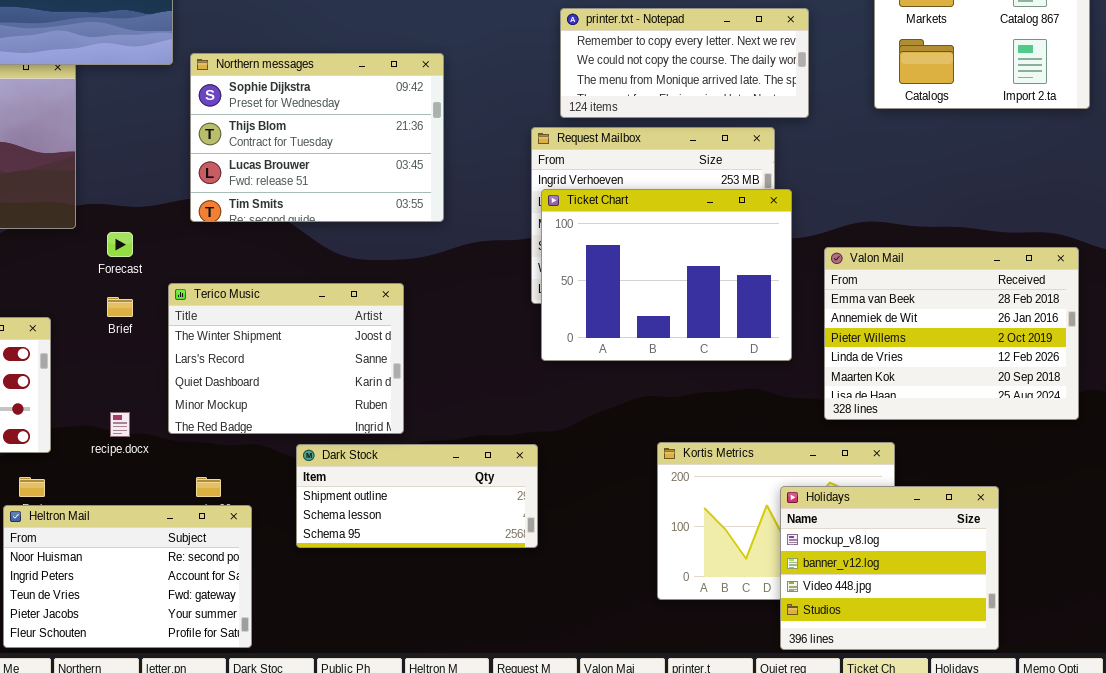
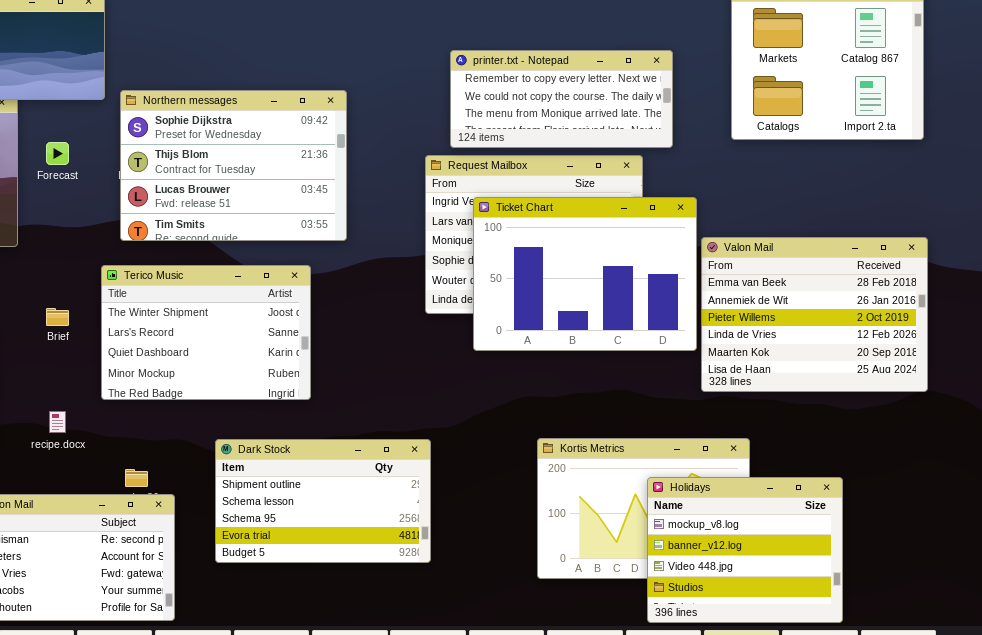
Ticket Chart: [541,189,792,361] -> [473,197,697,351], moved
Forecast: [107,232,133,257] -> [46,142,69,165], moved
Valon Mail: [824,247,1079,420] -> [701,237,928,392], moved
Terico Music: [168,283,404,434] -> [101,265,311,400], moved
Dark Stock: [296,444,538,548] -> [215,439,431,563], resized

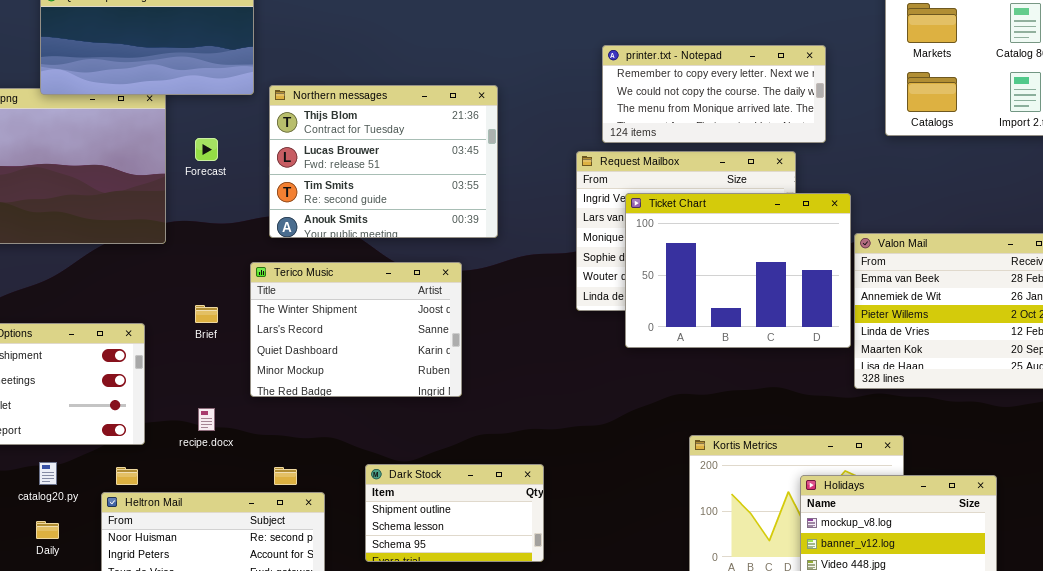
Northern messages: [120,90,347,241] -> [269,85,498,238], scrolled down 1 row
Dark Stock: [215,439,431,563] -> [365,464,544,562], resized

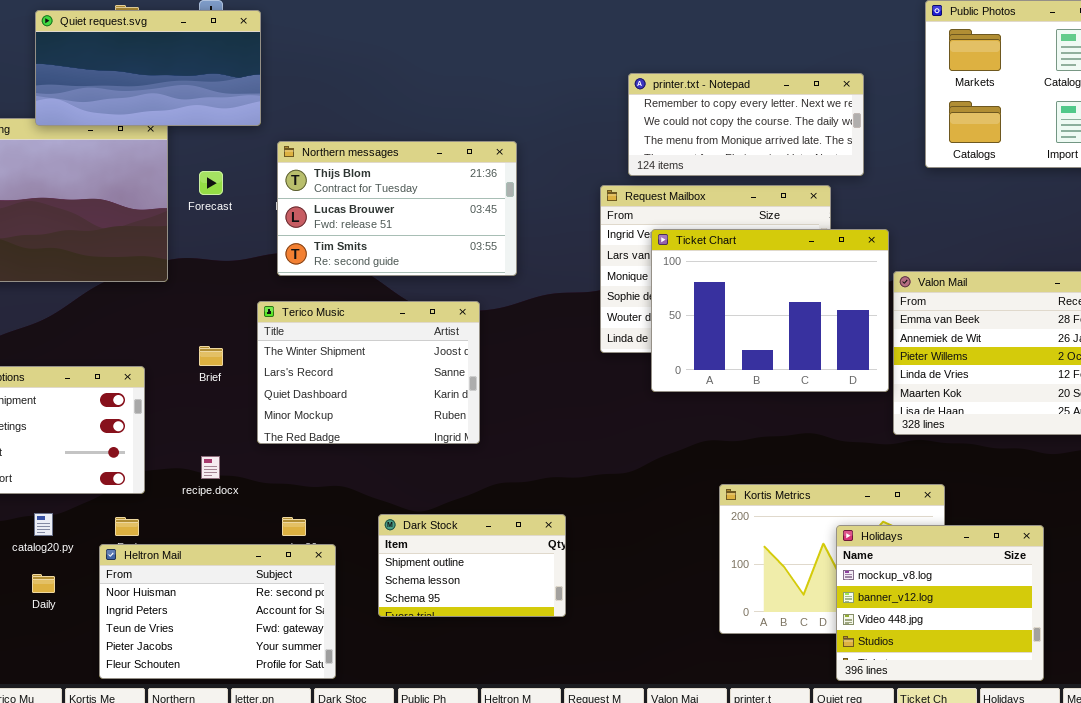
Northern messages: [269,85,498,238] -> [277,141,517,276], resized

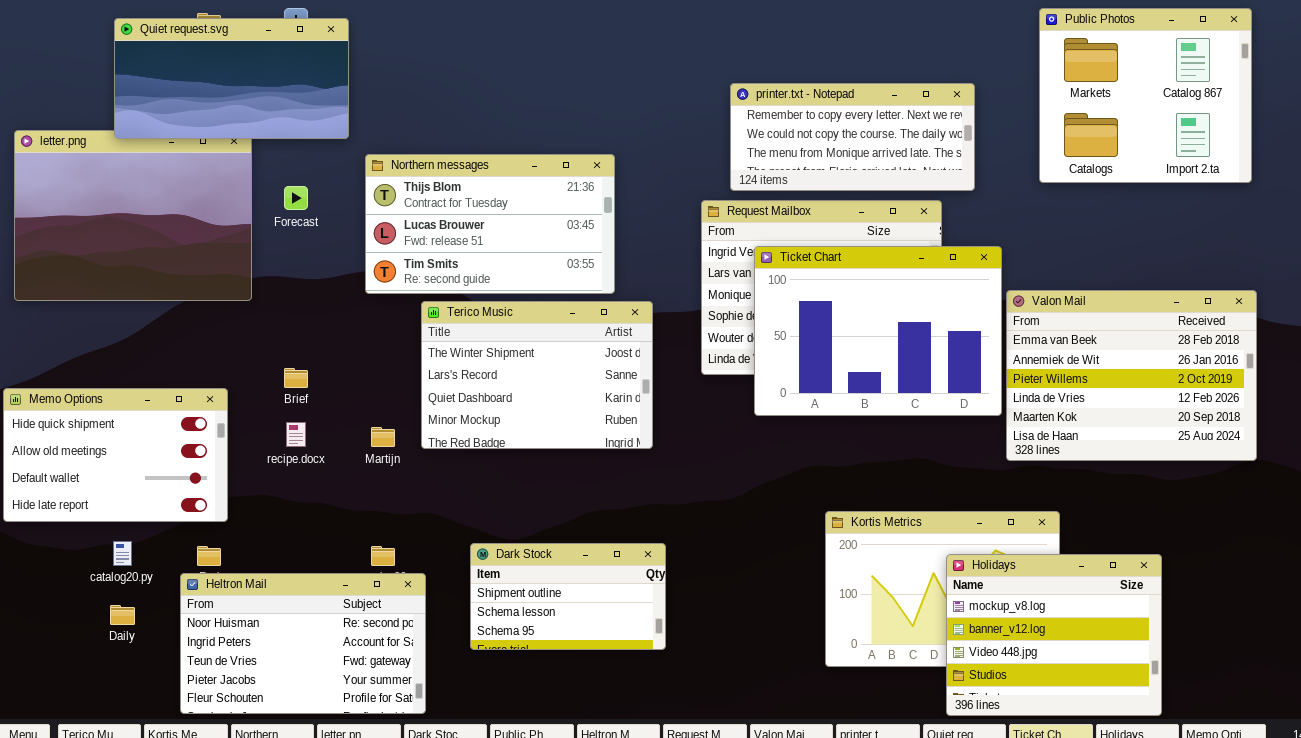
Terico Music: [257,301,480,444] -> [421,301,653,449], moved
recipe.docx: [201,456,220,479] -> [286,422,306,447], moved

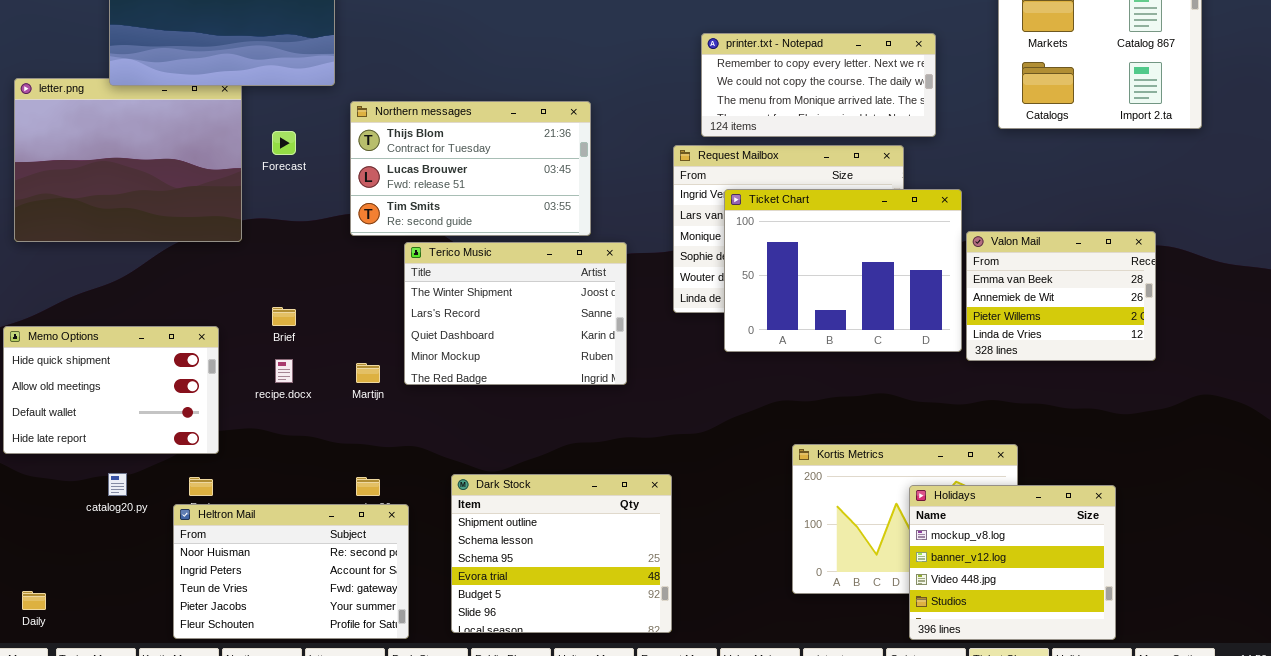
Valon Mail: [1006,290,1257,461] -> [966,231,1156,361], resized
Dark Stock: [470,543,666,650] -> [451,474,672,633], resized
Daily: [110,605,135,625] -> [22,591,46,610], moved

